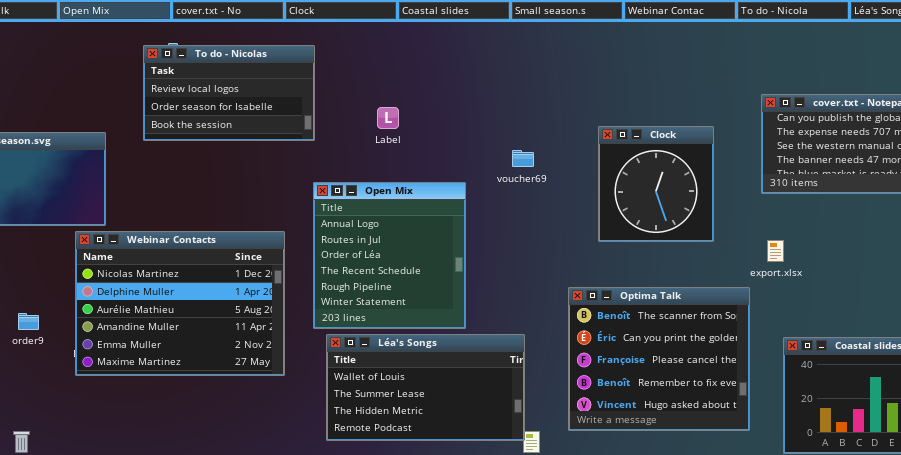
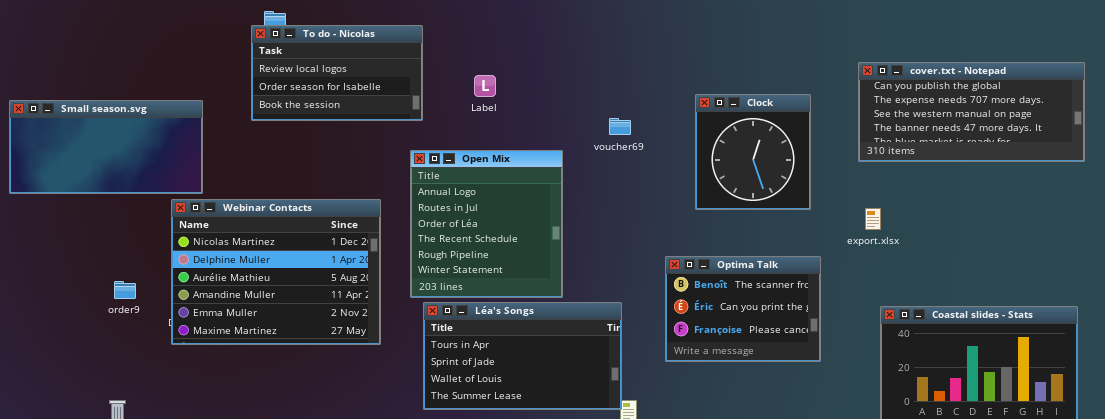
To do - Nicolas: [143,45,315,141] -> [251,25,423,121], moved
Optima Talk: [568,287,750,431] -> [665,256,821,362], resized
Léa's Songs: [326,334,525,441] -> [423,302,622,410], scrolled up 2 rows

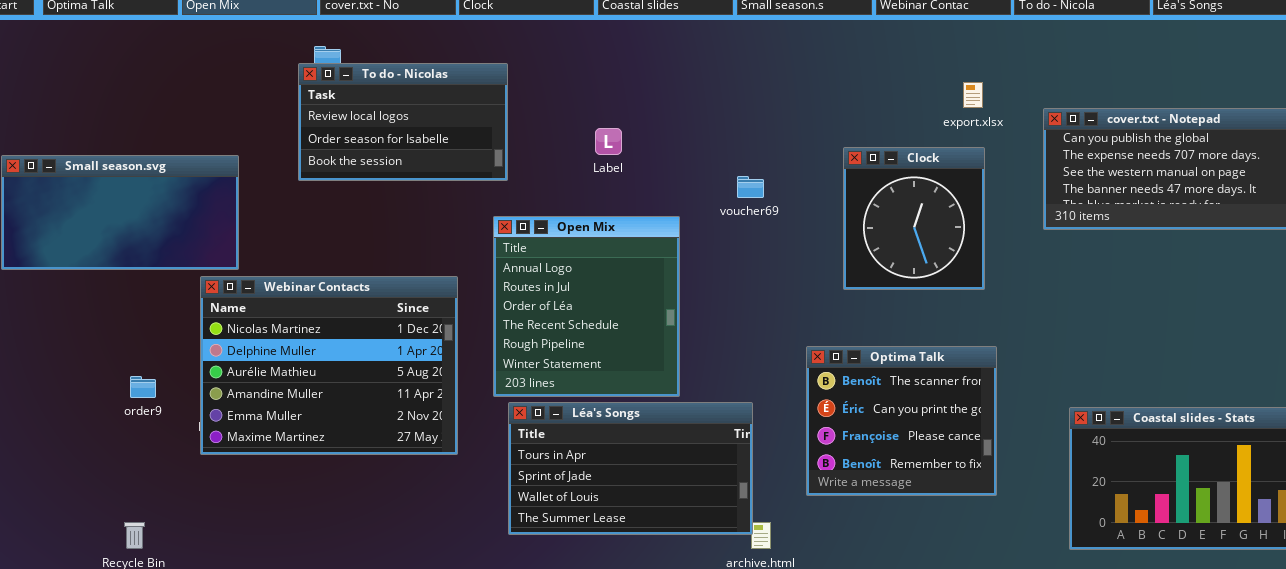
Label: [474,75,496,97] -> [595,128,622,155], moved
export.xlsx: [865,208,881,230] -> [963,82,983,108], moved
Optima Talk: [665,256,821,362] -> [806,346,997,496], resized

